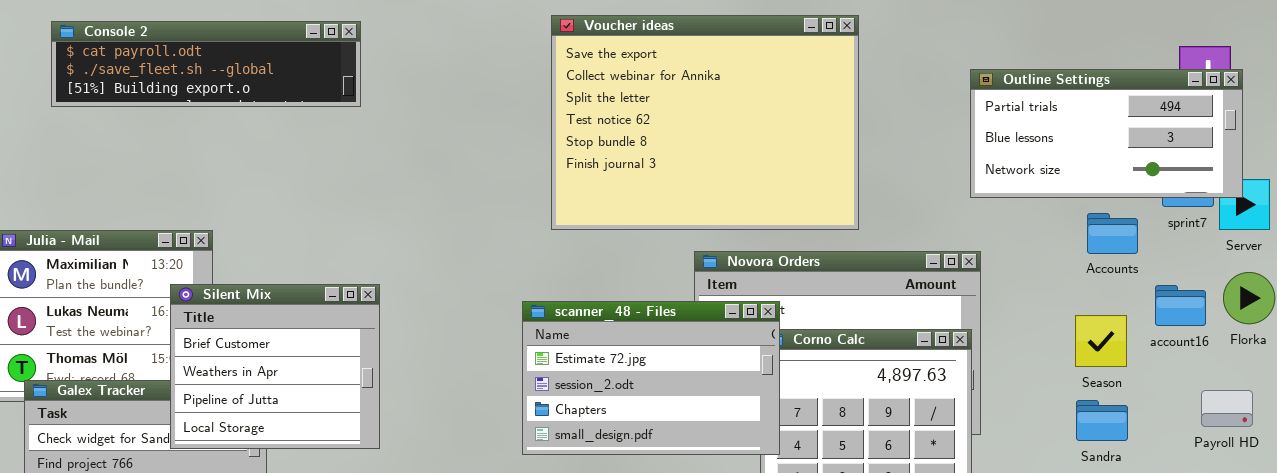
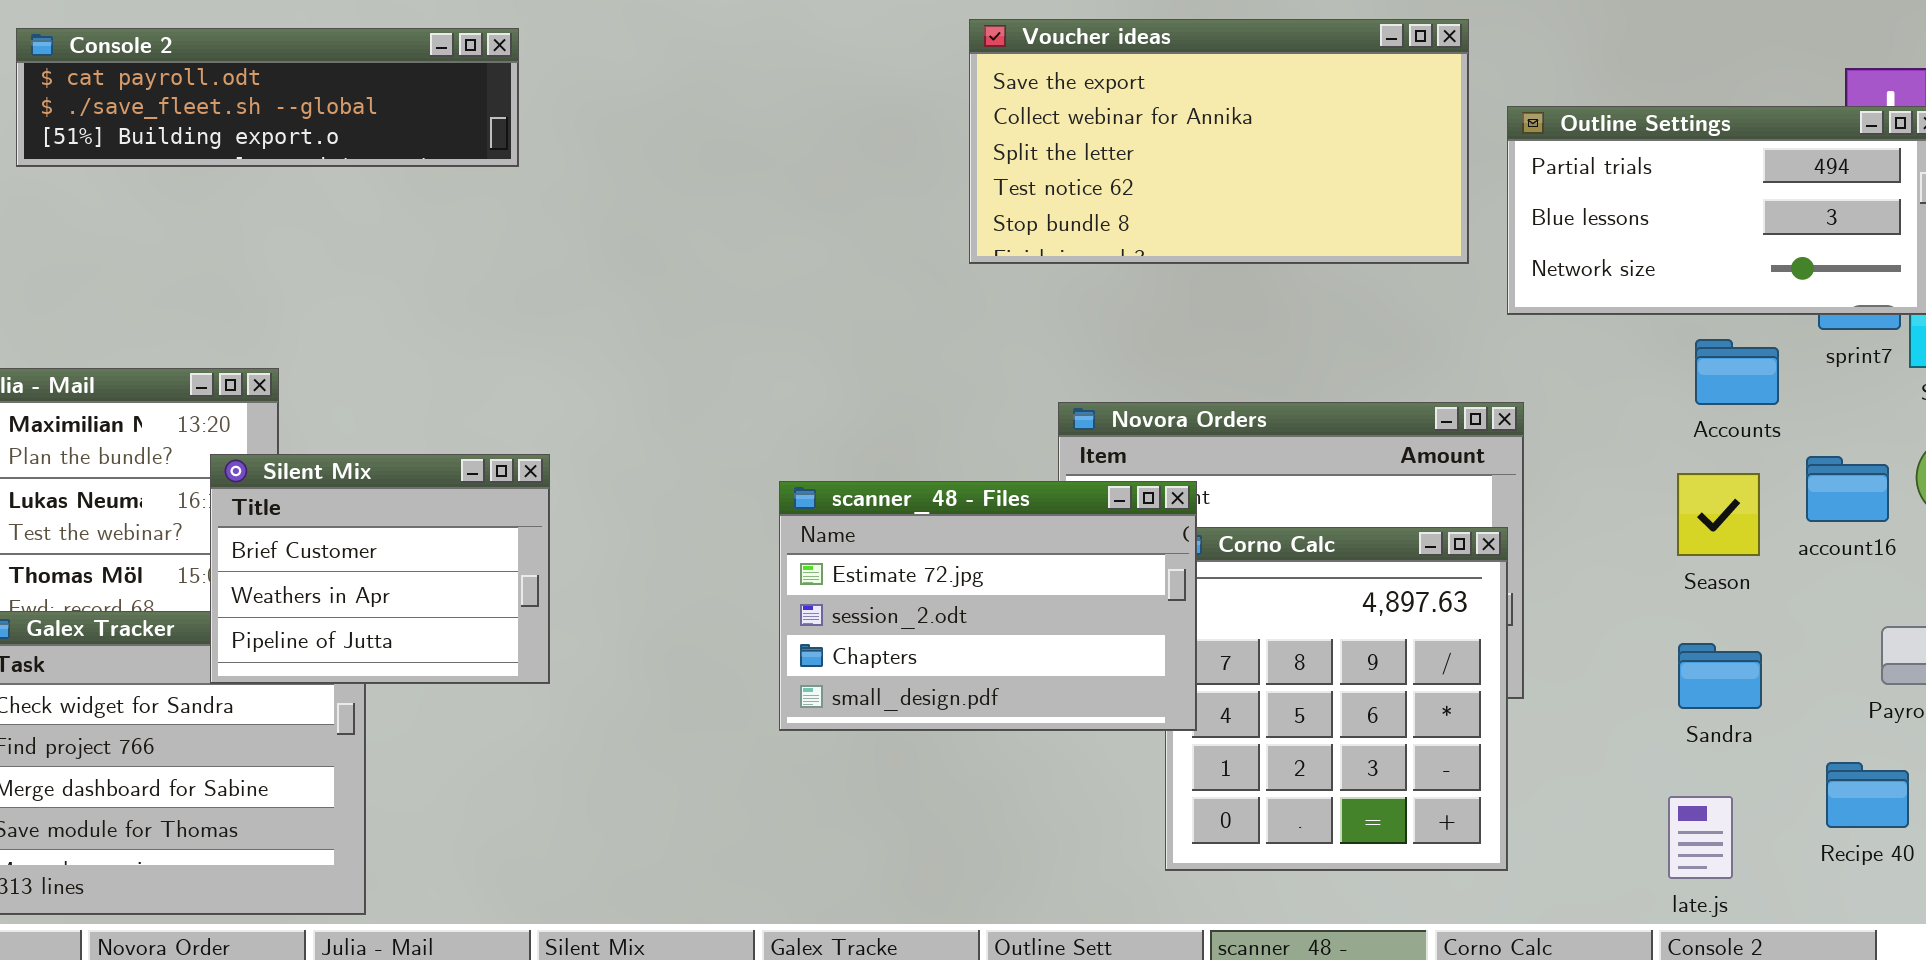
Voucher ideas: [551,15,859,230] -> [969,19,1469,264], moved, resized
Silent Mix: [170,284,380,449] -> [210,454,550,684], resized
Season: [1075,315,1127,367] -> [1677,473,1760,556], moved

